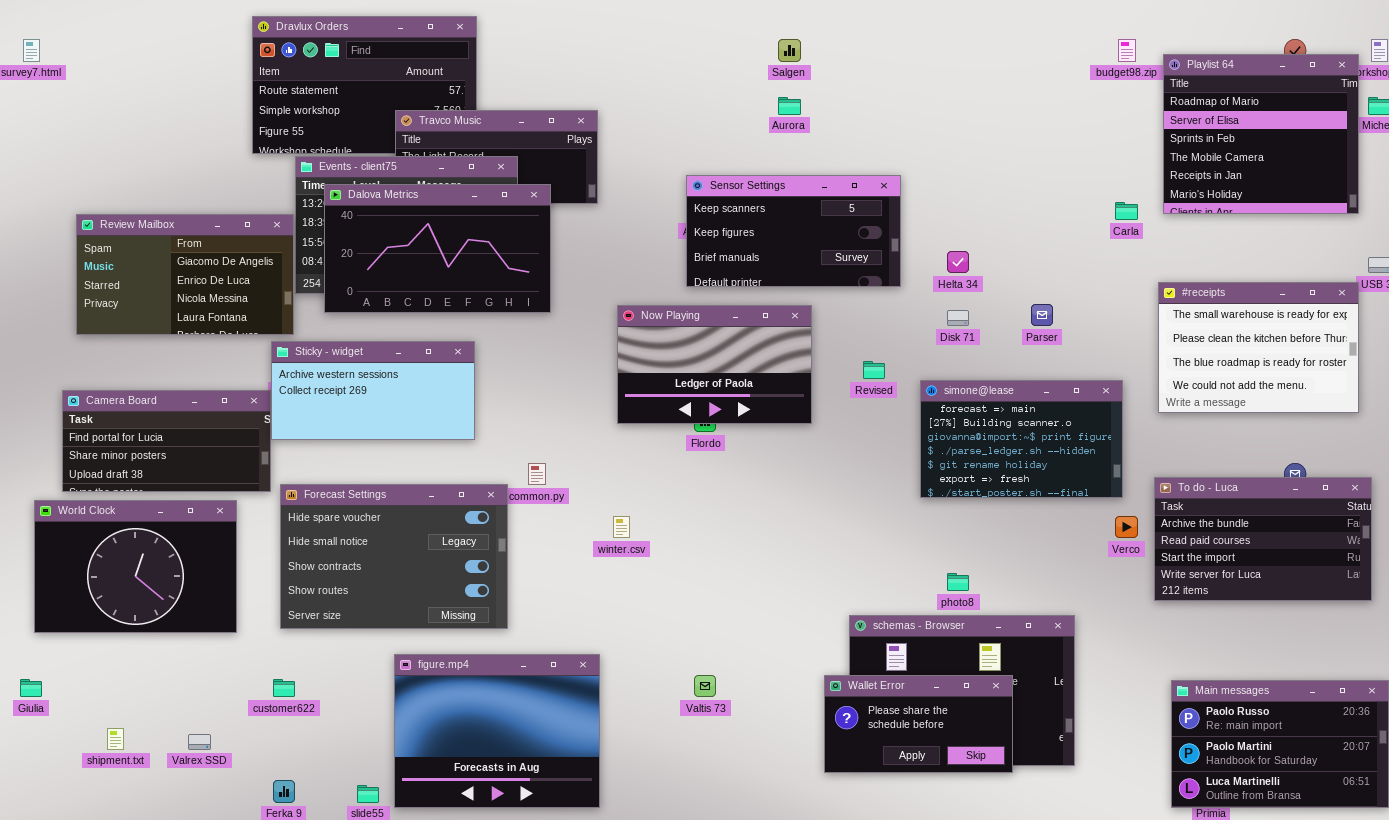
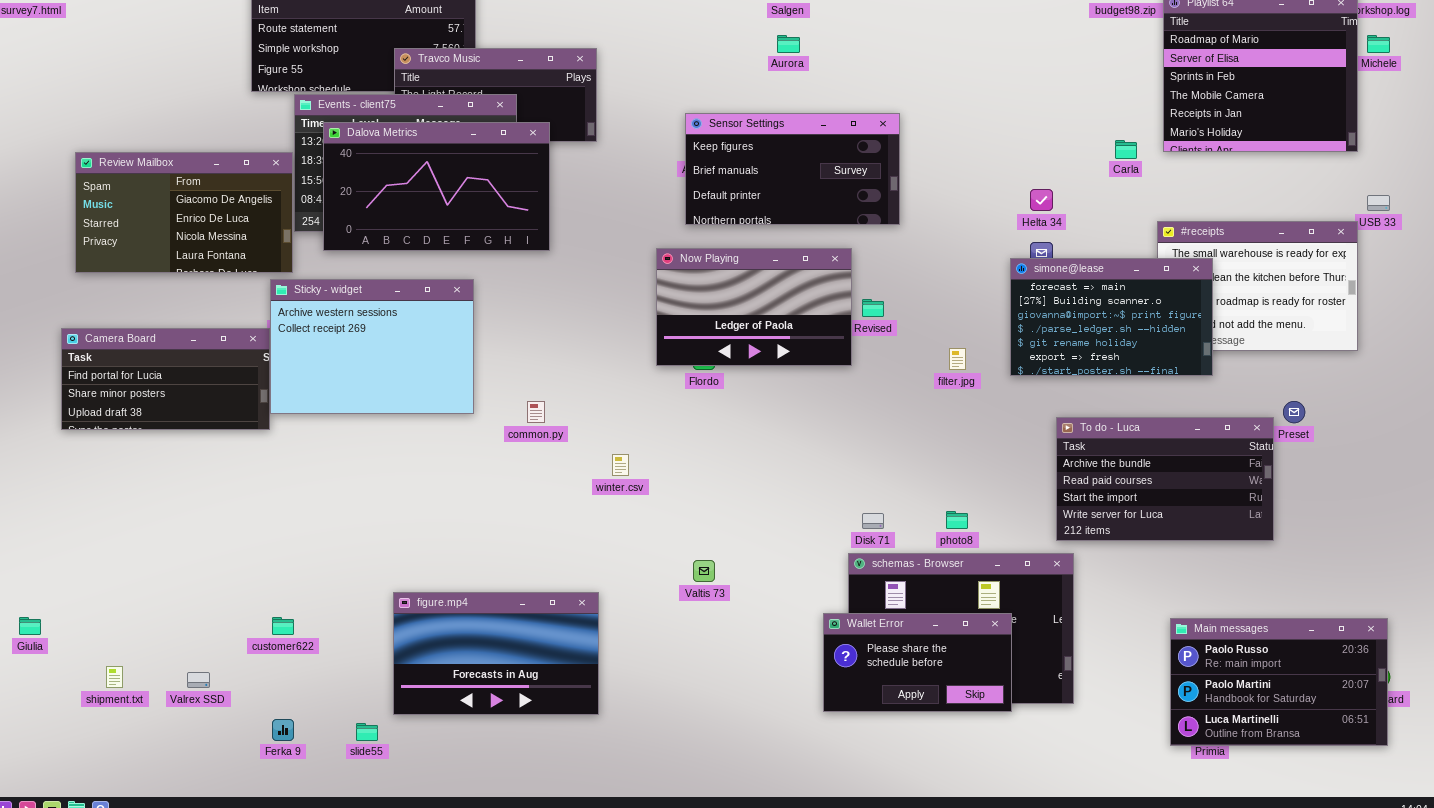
Sensor Settings: [686,175,901,287] -> [685,113,900,225], scrolled down 1 row
Helta 34: [947,251,969,273] -> [1030,189,1053,211], moved
Now Playing: [617,305,812,424] -> [656,248,852,366], moved
Disk 71: [947,310,969,326] -> [862,513,884,529], moved
Sticky - widget: [271,341,475,440] -> [270,279,474,414], resized
simone@lease: [920,380,1123,498] -> [1010,258,1213,376], moved
To do - Luca: [1154,477,1372,601] -> [1056,417,1274,541], moved
Forecast Settings: [280,484,508,629] -> none, closed
World Clock: [34,500,237,633] -> none, closed
figure.mp4: [394,654,600,808] -> [393,592,599,715], resized
Valtis 73: [694,675,716,697] -> [693,560,715,582], moved

